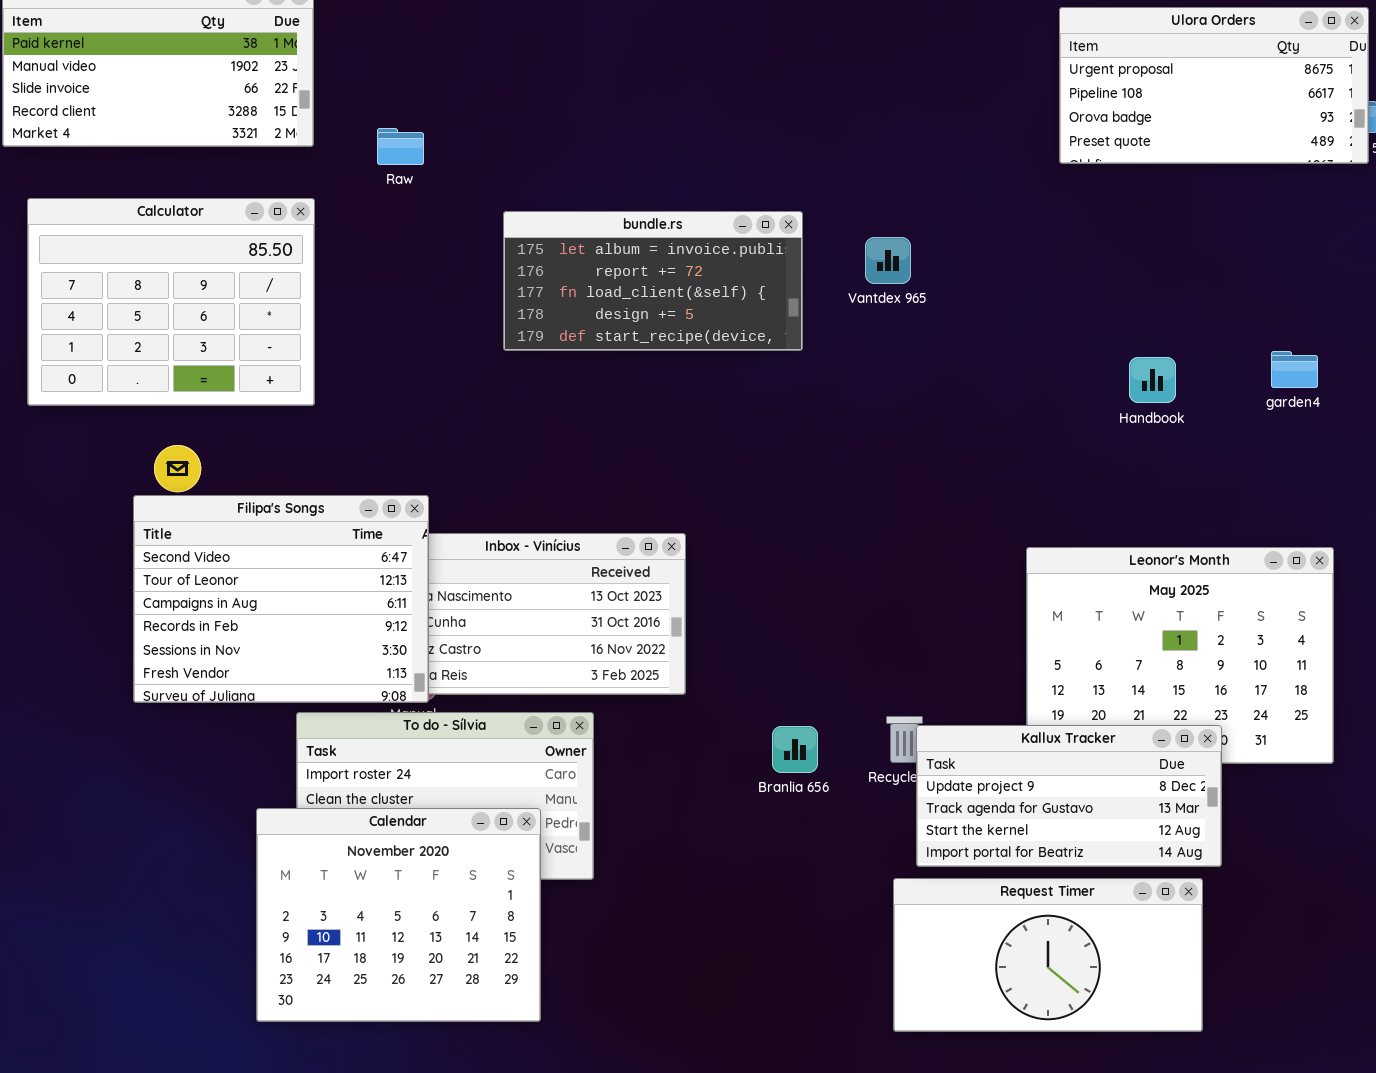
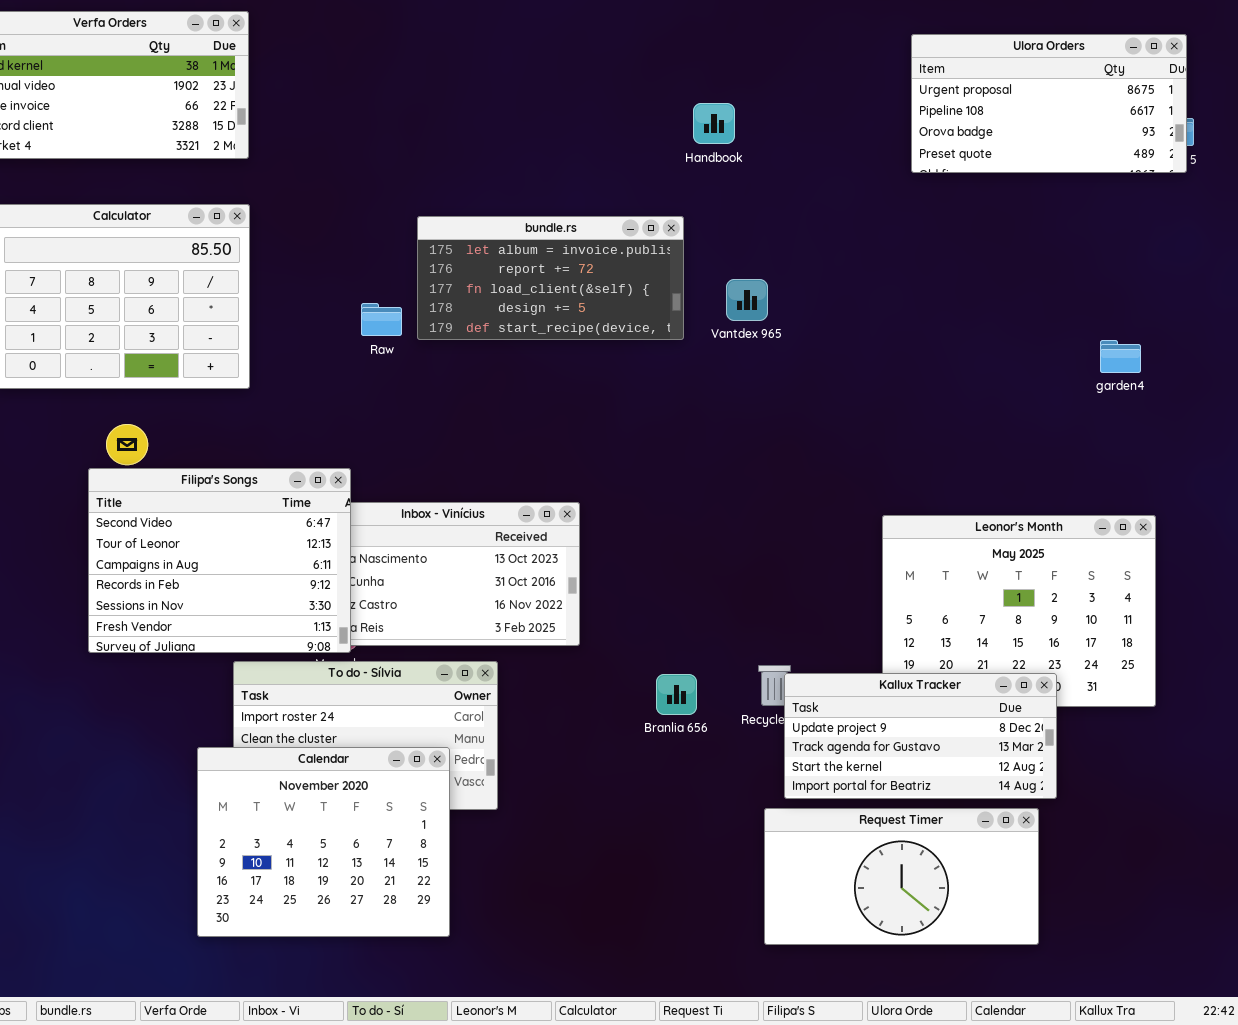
Raw: [377,128,424,165] -> [361,303,402,336], moved
Vantdex 965: [865,237,911,284] -> [726,279,768,321], moved
Handbook: [1129,357,1176,403] -> [693,103,735,144], moved

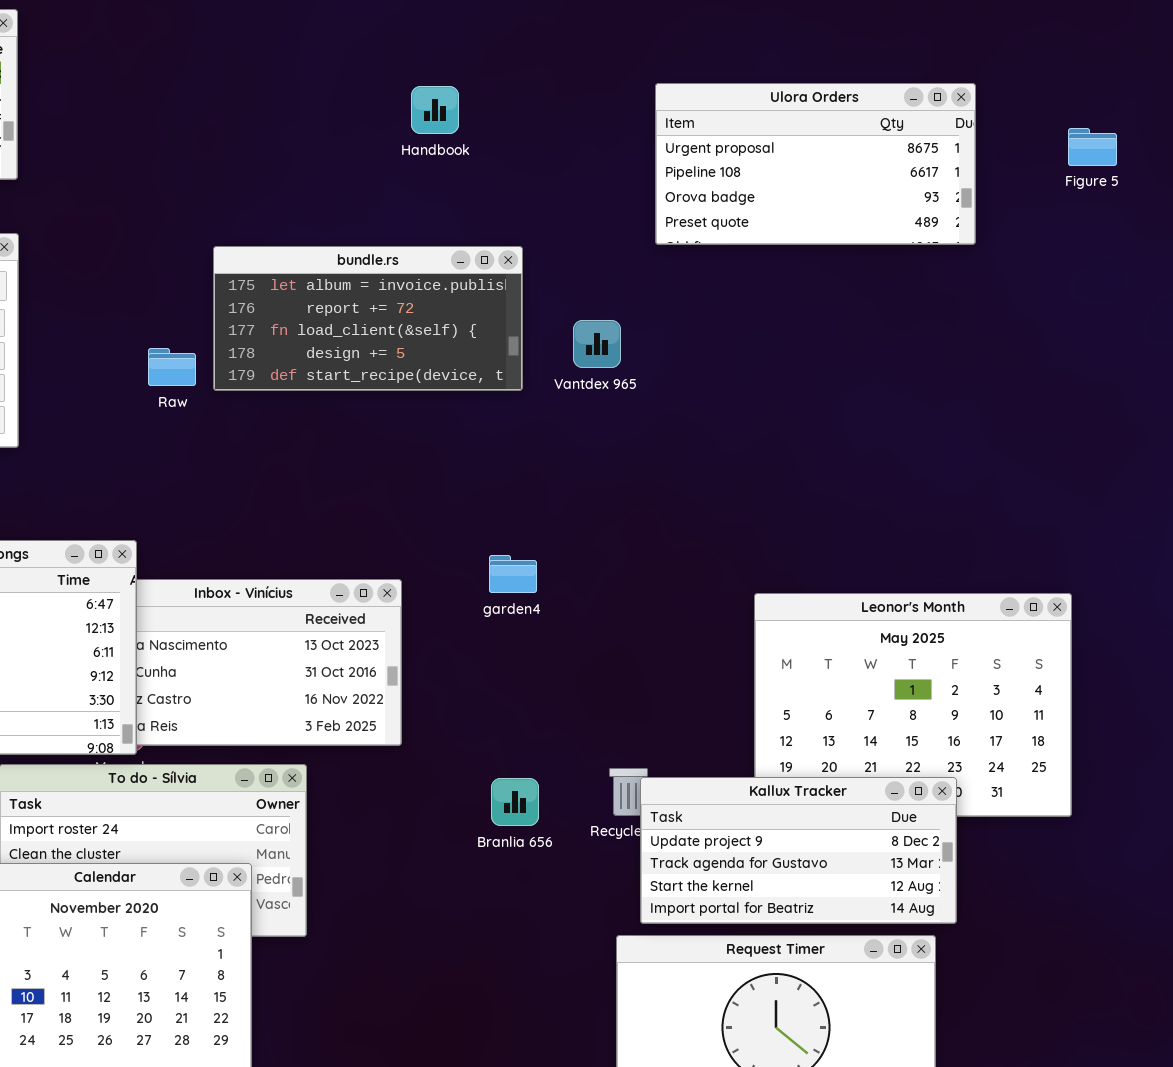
Ulora Orders: [911,34,1187,173] -> [655,83,976,245], moved
Handbook: [693,103,735,144] -> [411,86,459,134], moved
garden4: [1100,340,1141,373] -> [489,555,537,593], moved

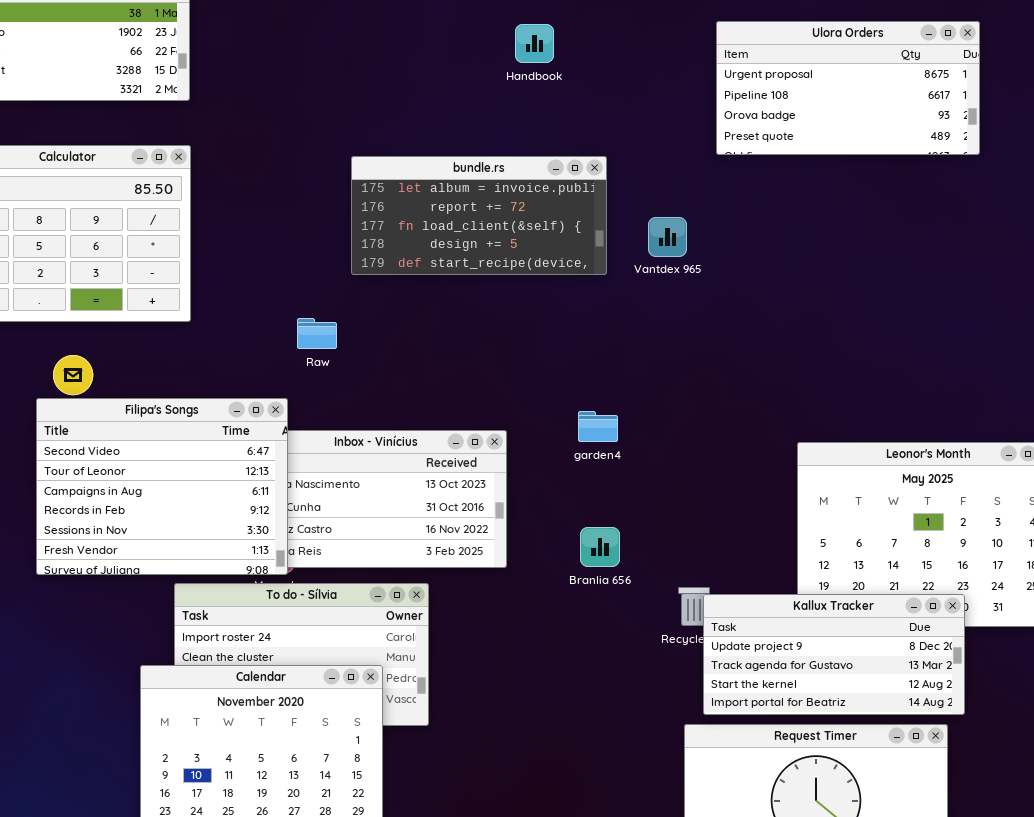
Raw: [148,348,196,386] -> [297,318,337,349], moved
Branlia 656: [491,778,539,826] -> [580,527,620,567], moved

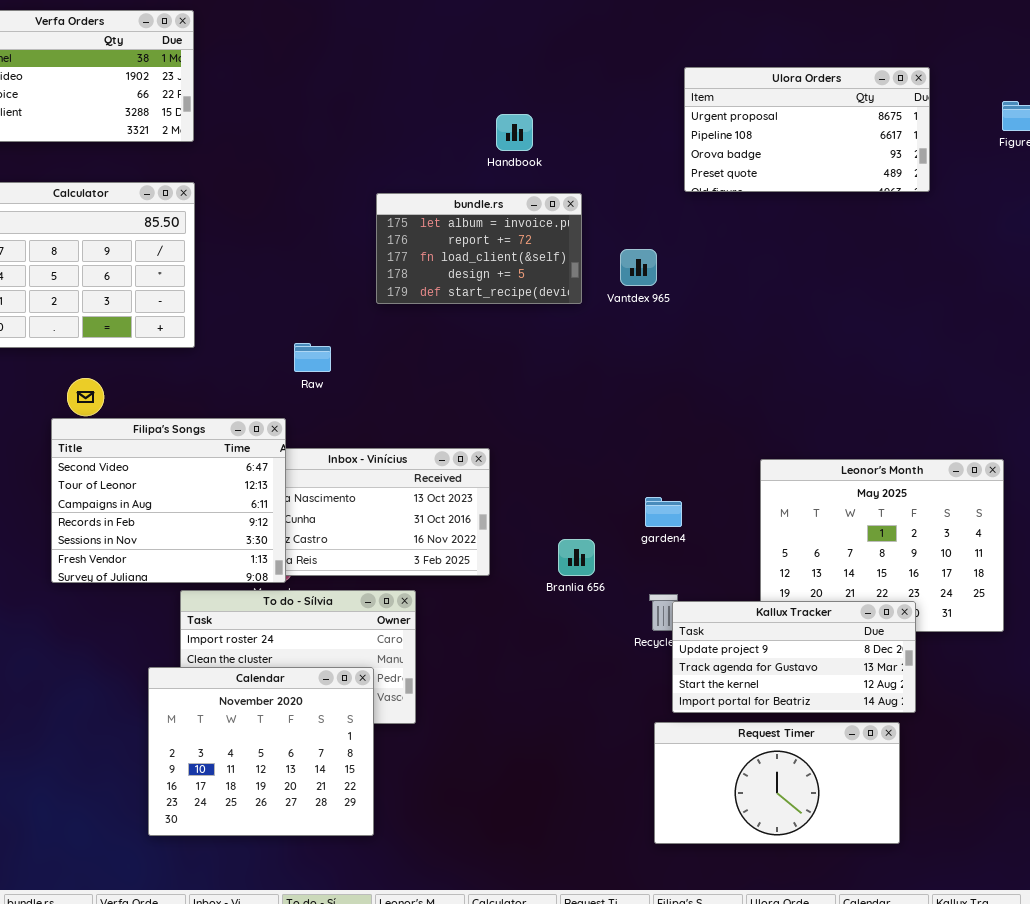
Handbook: [515,24,554,63] -> [496,114,533,151], moved
bundle.rs: [351,156,607,275] -> [376,193,582,304], resized
garden4: [578,411,618,442] -> [645,497,682,527], moved

